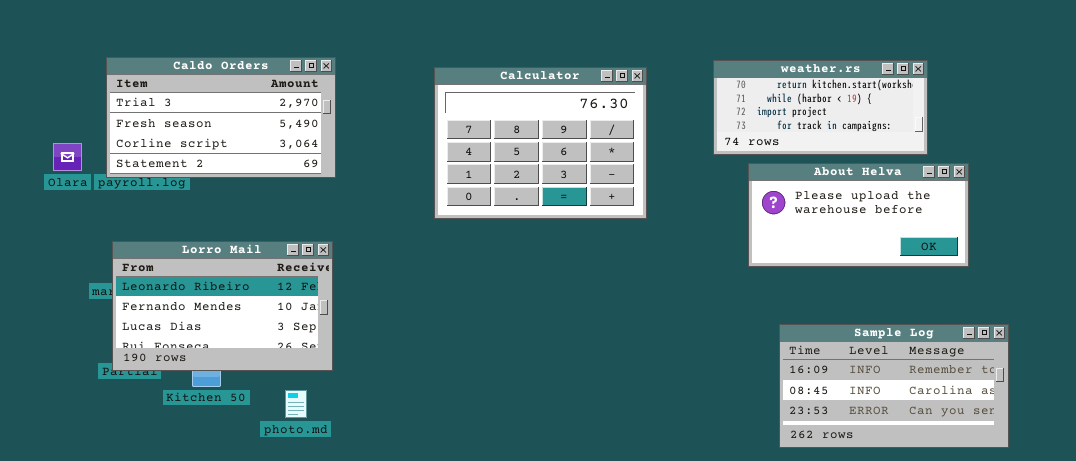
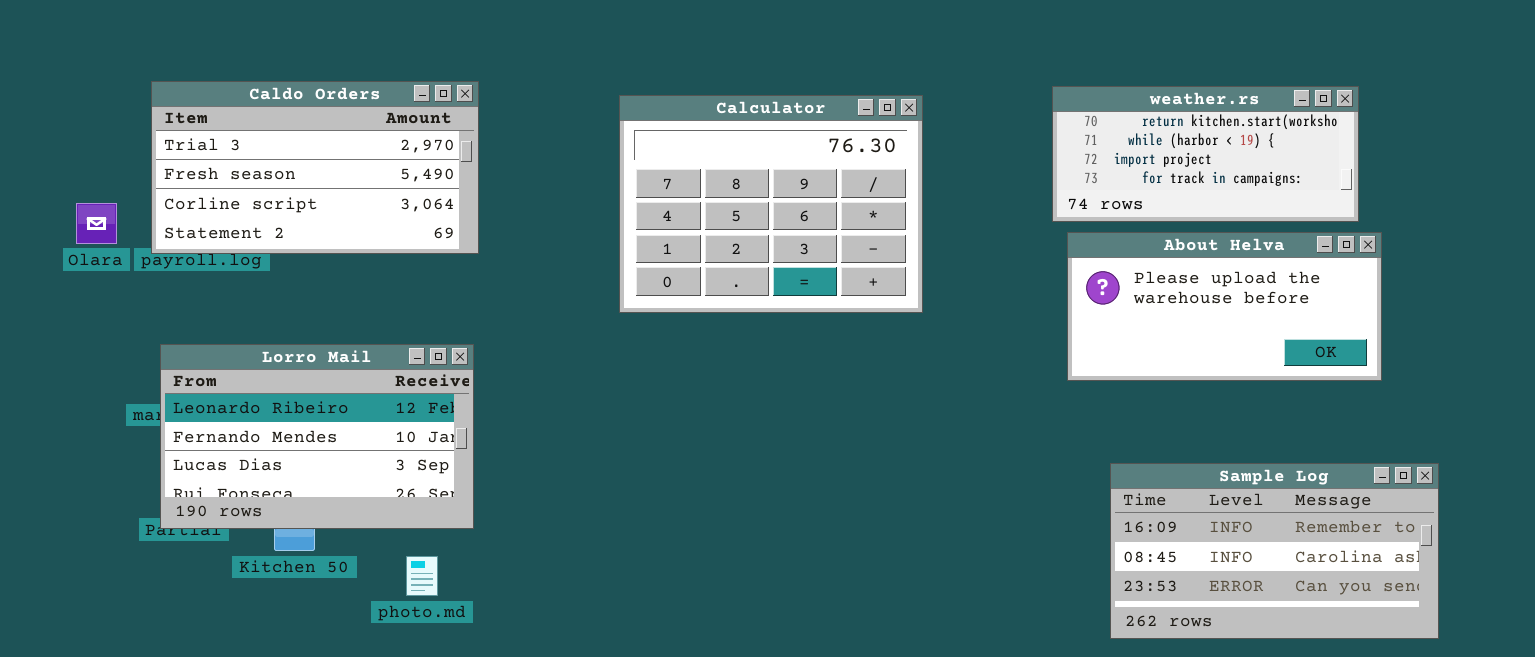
weather.rs: [713,60,928,155] -> [1052,86,1359,222], moved

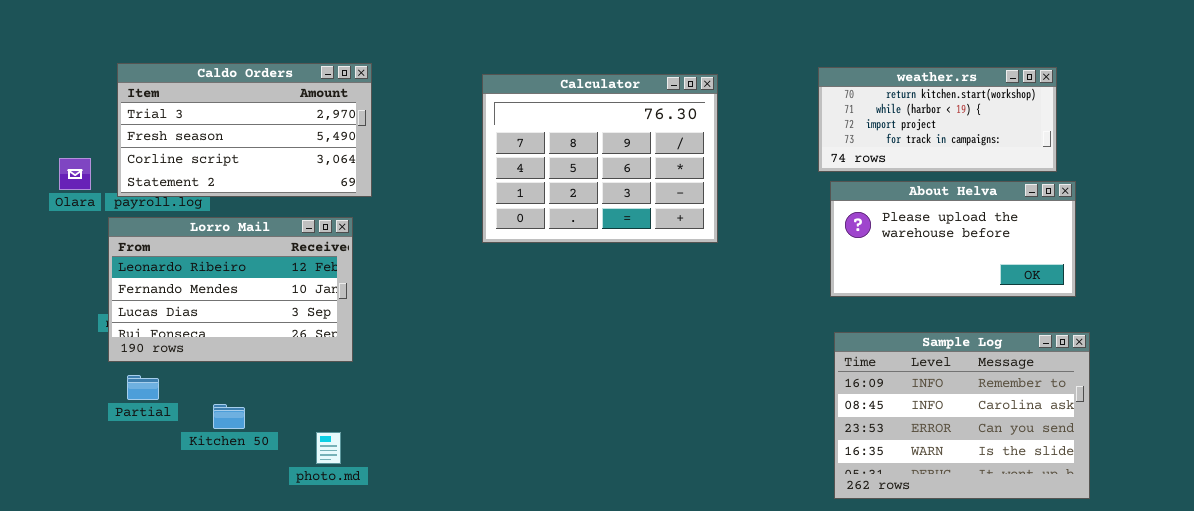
Lorro Mail: [160,344,474,529] -> [108,217,353,362], moved
Sample Log: [1110,463,1439,639] -> [834,332,1090,499], moved, resized

